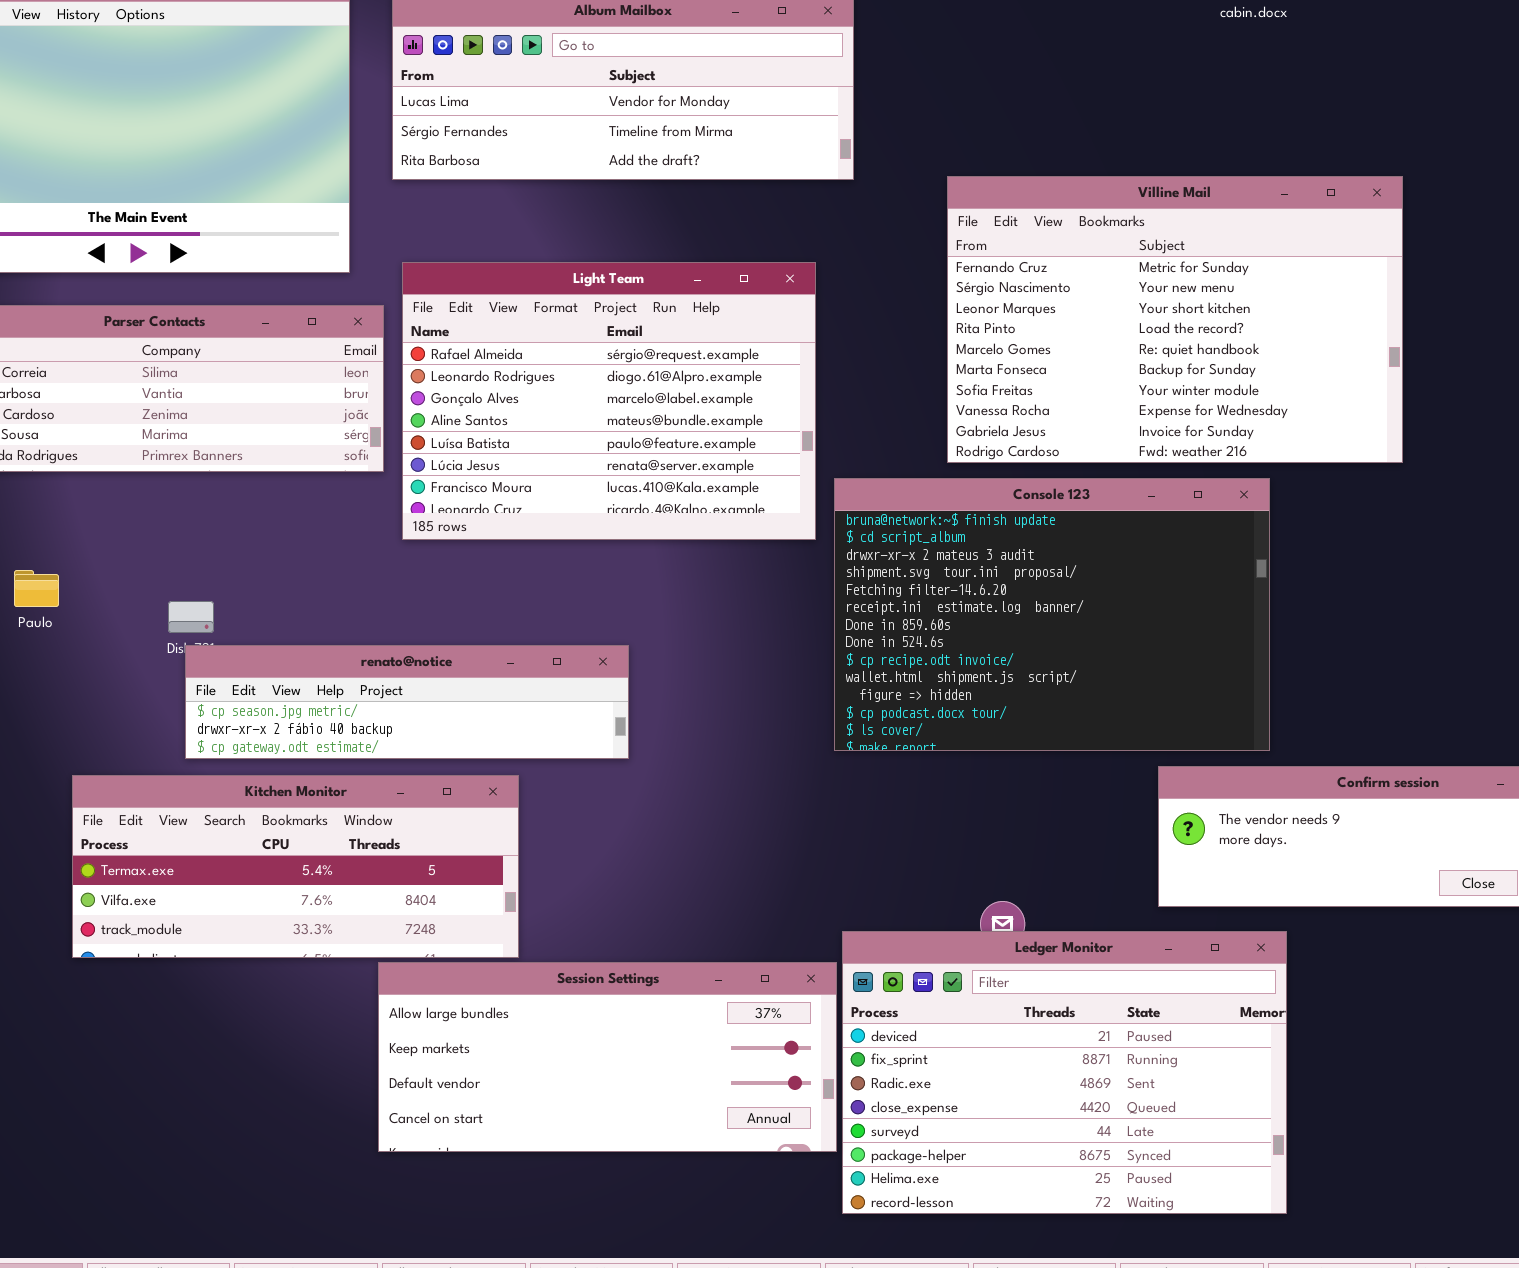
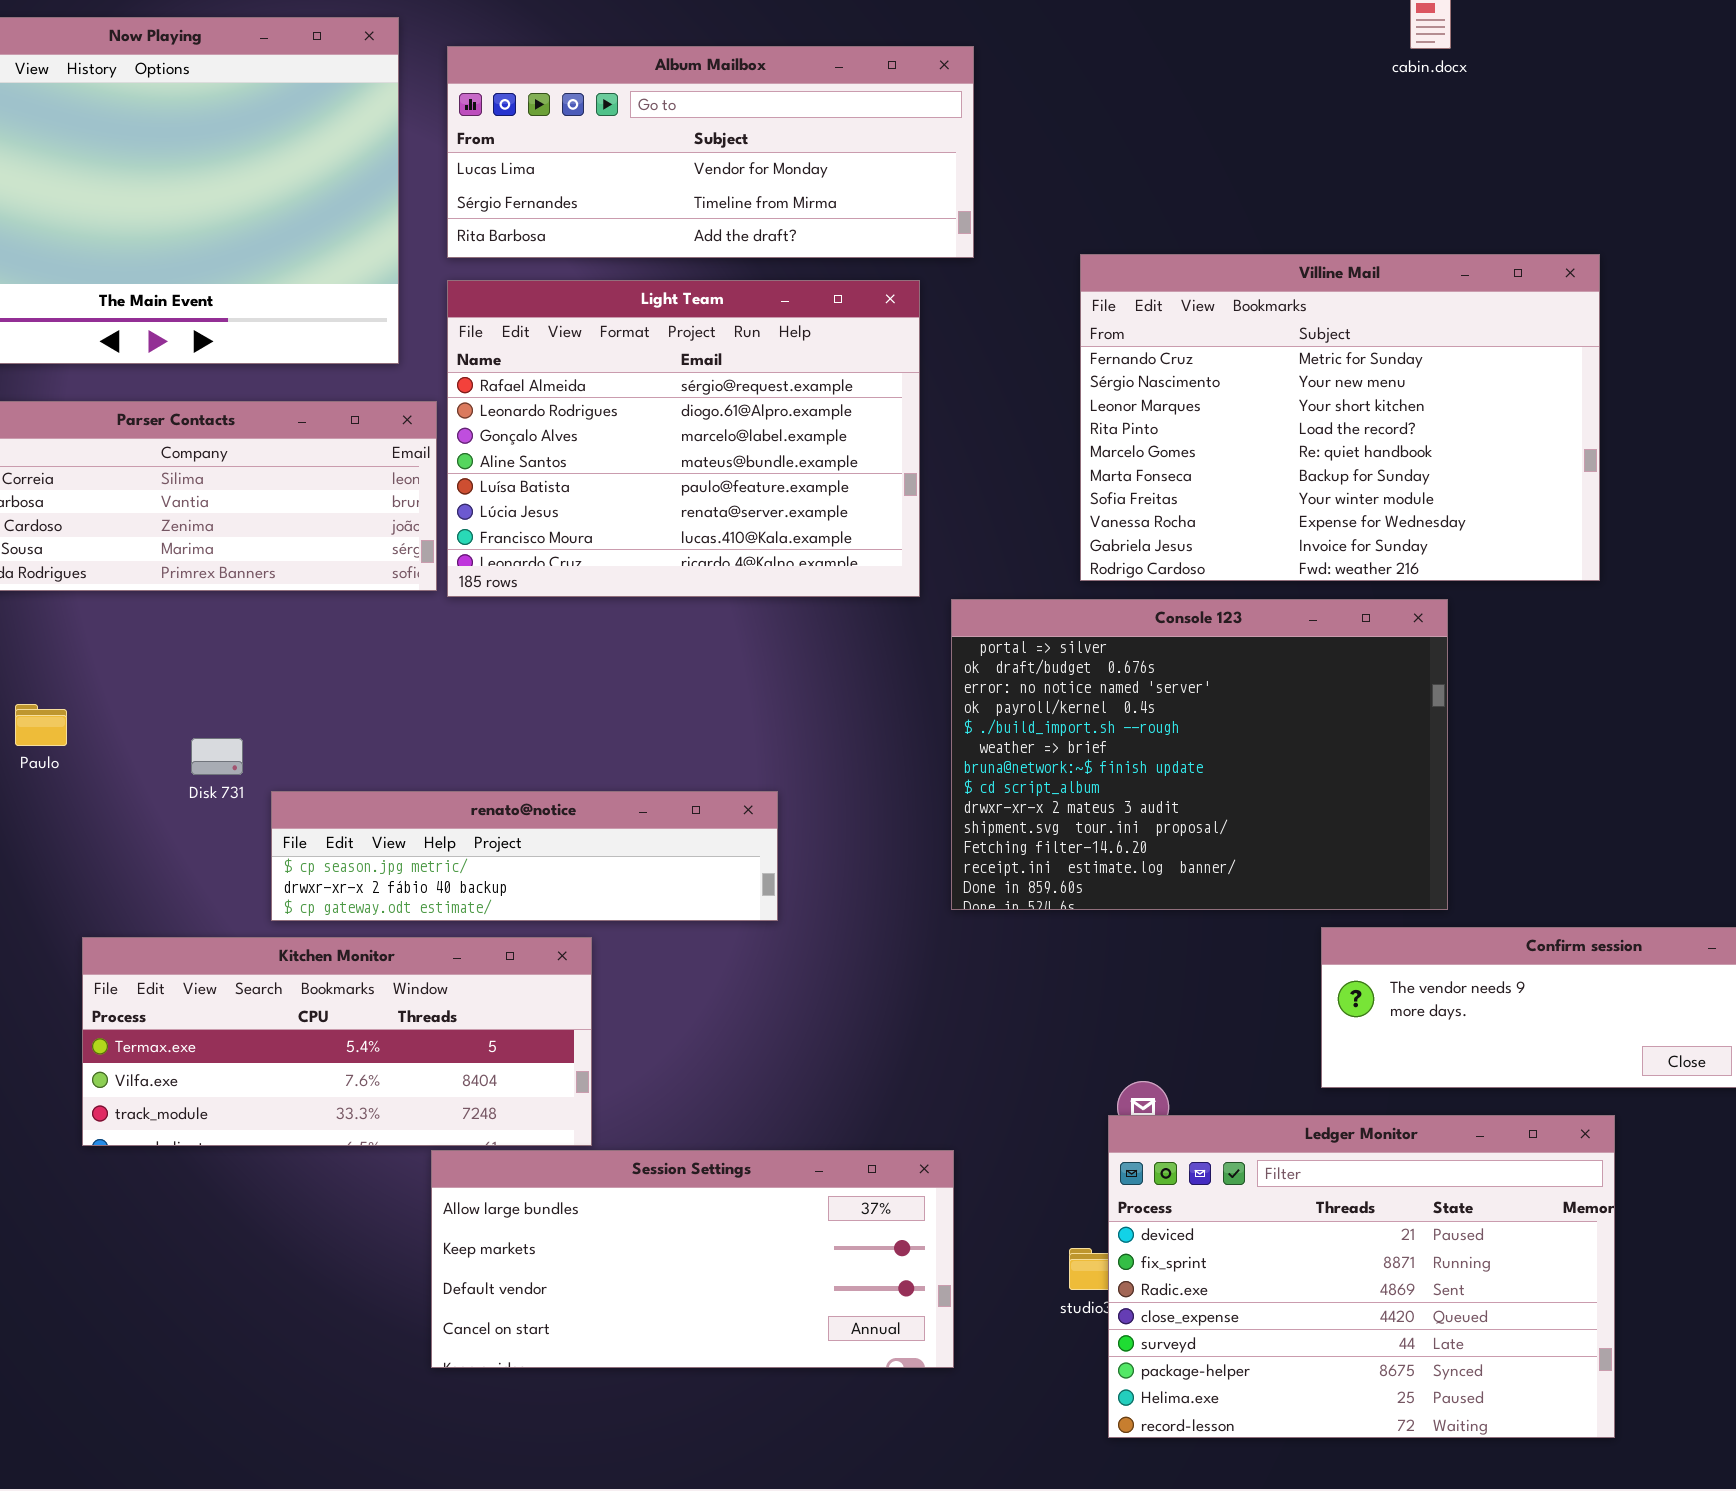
Light Team: [402,262,816,540] -> [447,280,920,597], moved
Console 123: [834,478,1270,751] -> [951,599,1448,910], scrolled up 6 rows
renato@notice: [185,645,629,759] -> [271,791,778,921], moved
Ledger Monitor: [842,931,1287,1214] -> [1108,1115,1615,1438], moved

